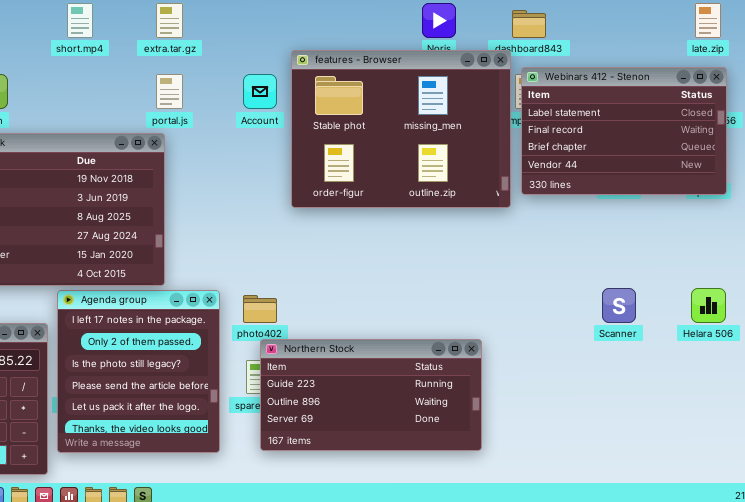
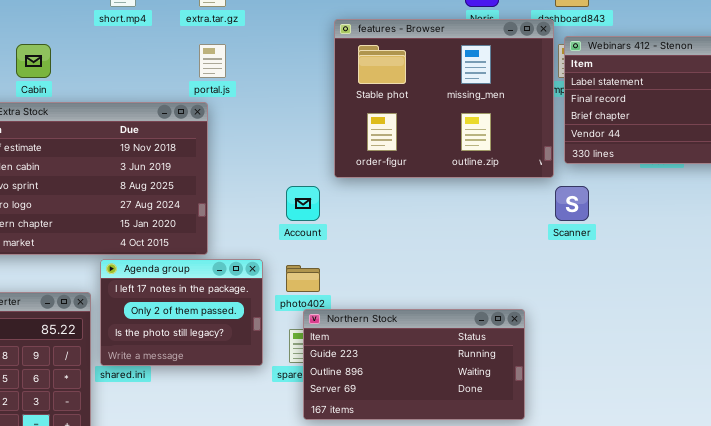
Account: [243,74,277,109] -> [286,186,320,221], moved
Scanner: [602,288,636,323] -> [555,186,589,221], moved
Agenda group: [57,290,220,453] -> [100,259,263,366], resized

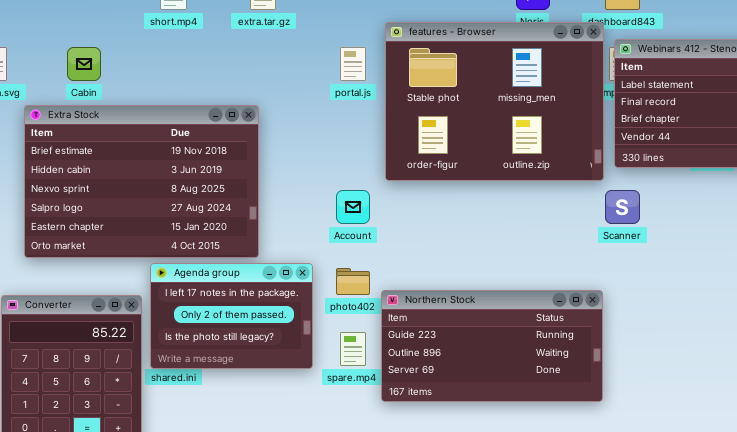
portal.js: [199,44,226,78] -> [340,47,366,81], moved
Northern Stock: [303,309,525,420] -> [381,290,603,402], moved

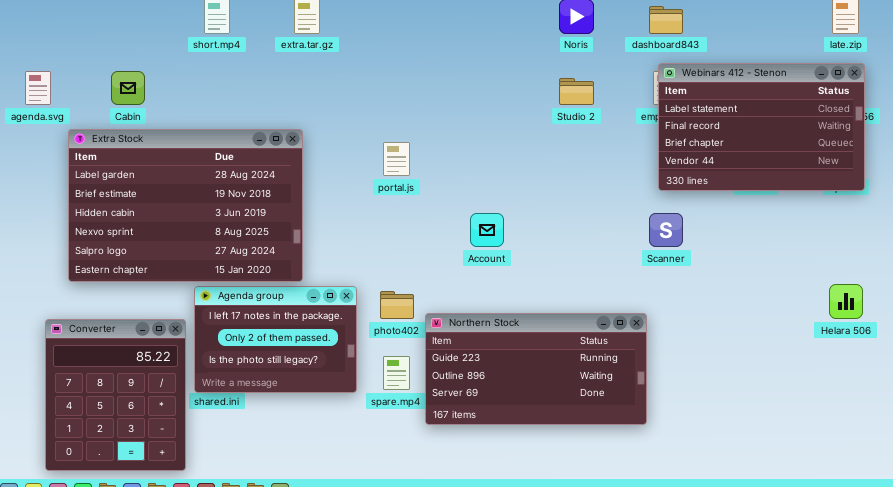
features - Browser: [385,22,604,181] -> none, closed
portal.js: [340,47,366,81] -> [383,142,410,176], moved
Extra Stock: [24,105,259,258] -> [68,129,303,282], scrolled up 1 row
Account: [336,190,370,224] -> [470,213,504,247], moved

